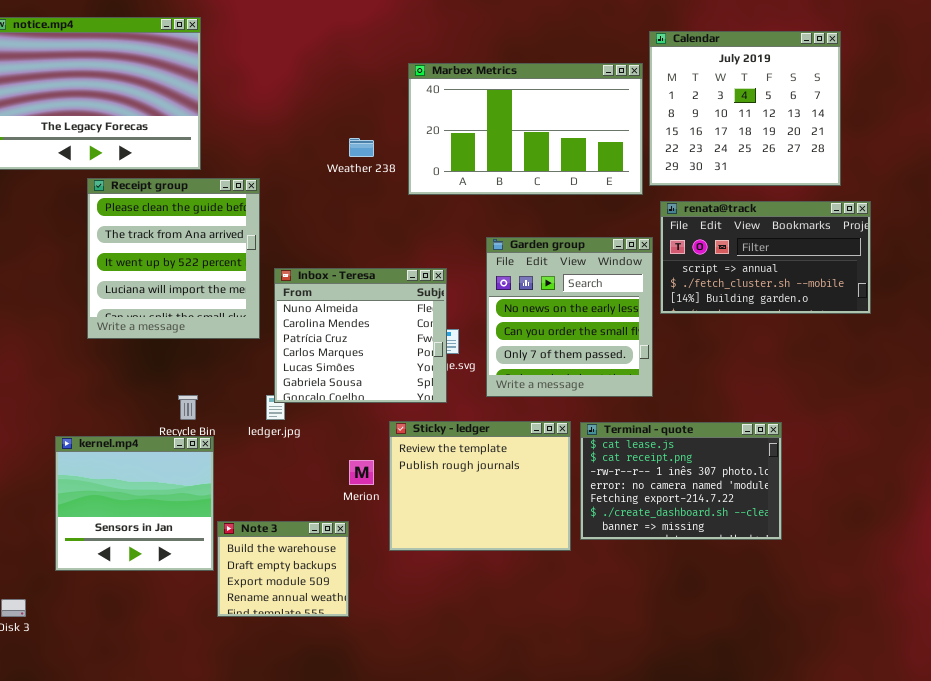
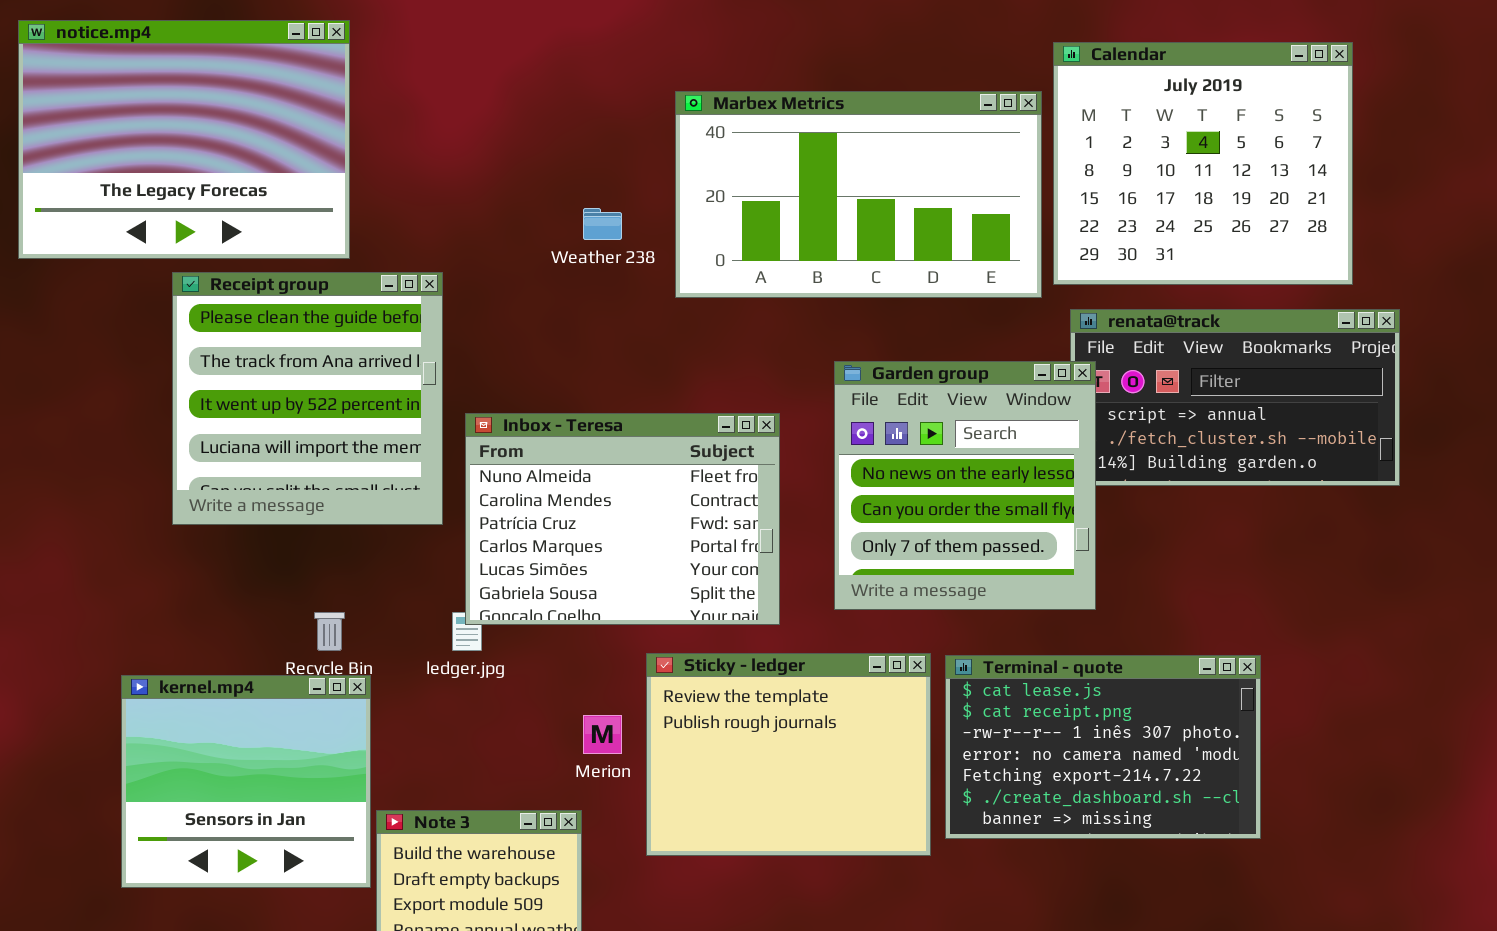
Garden group: [486,237,653,397] -> [834,361,1096,610], moved
Inbox - Teresa: [274,268,447,403] -> [465,413,780,625], resized

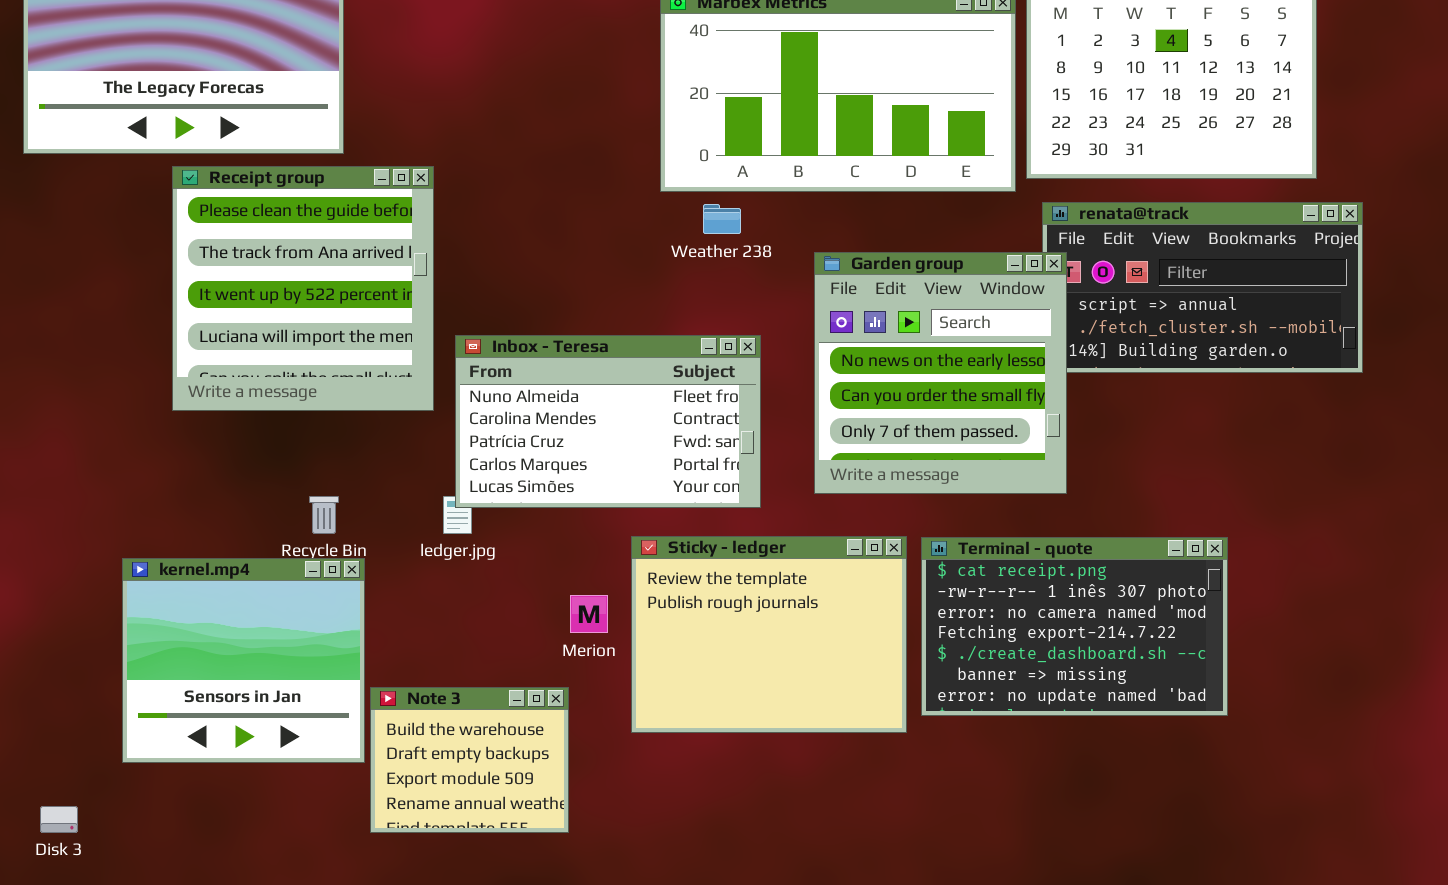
Weather 238: [583,208,622,240] -> [703,204,741,234], moved
Inbox - Teresa: [465,413,780,625] -> [455,335,761,508], resized
Terminal - quote: [945,655,1261,839] -> [921,537,1228,716], scrolled down 1 row

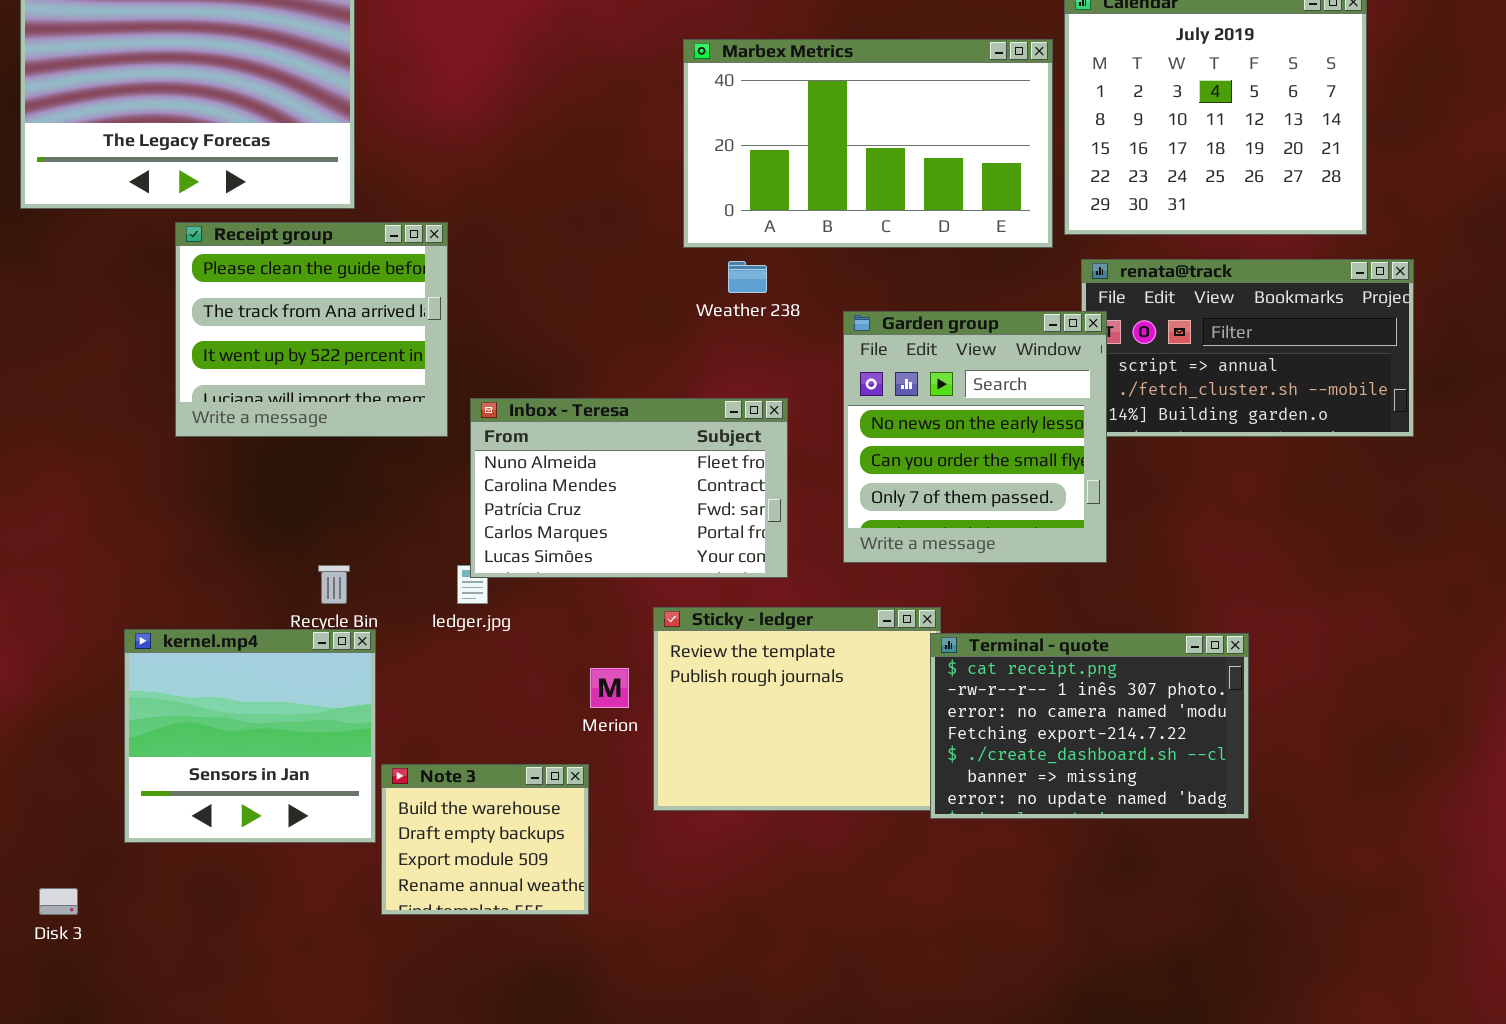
Receipt group: [172,166,434,411] -> [175,222,448,437], resized
Terminal - quote: [921,537,1228,716] -> [930,633,1249,819], moved

